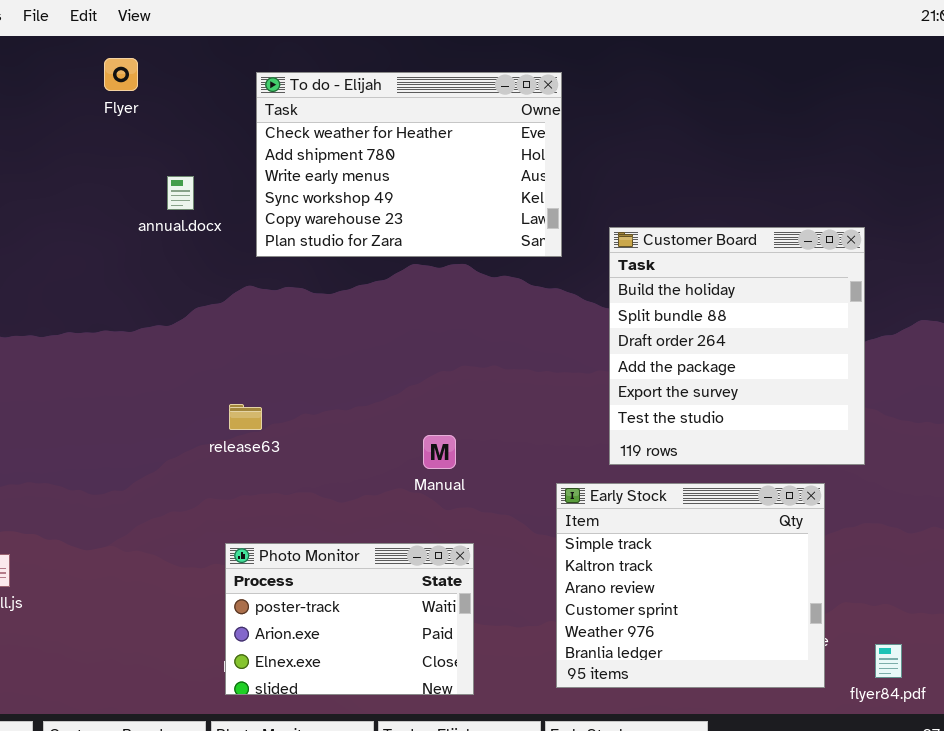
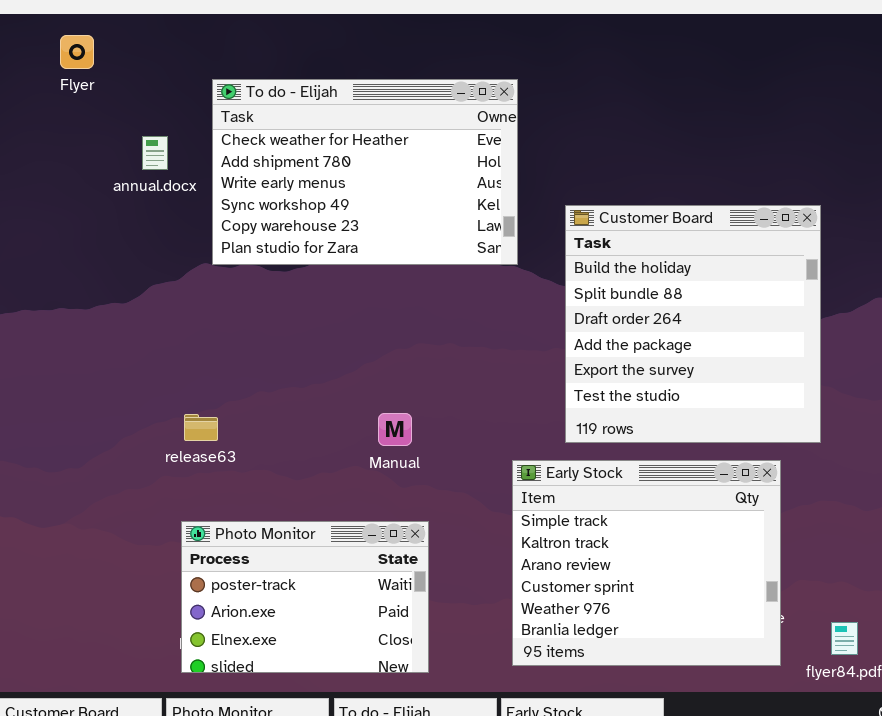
To do - Elijah: [256,72,562,257] -> [212,79,518,265], moved
annual.docx: [167,176,194,210] -> [142,136,168,170], moved
release63: [229,404,262,430] -> [184,414,218,441], moved

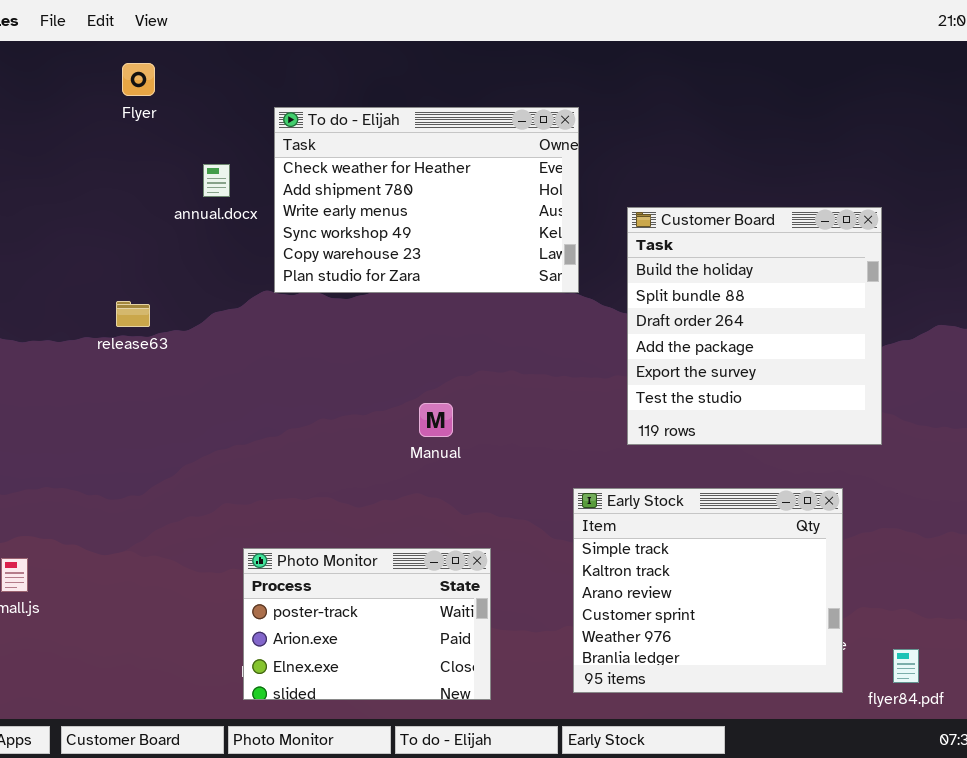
Customer Board: [565,205,821,443] -> [627,207,882,445], moved
Manual: [378,413,412,446] -> [419,403,453,437], moved
release63: [184,414,218,441] -> [116,301,150,327], moved

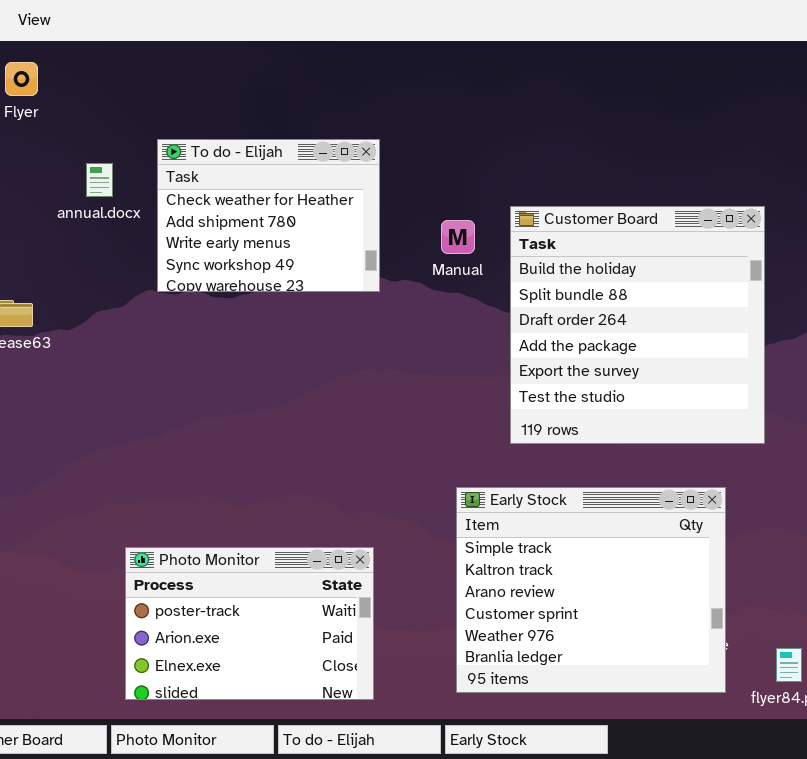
To do - Elijah: [274,107,579,293] -> [157,139,380,292], resized
Manual: [419,403,453,437] -> [441,220,475,254], moved

